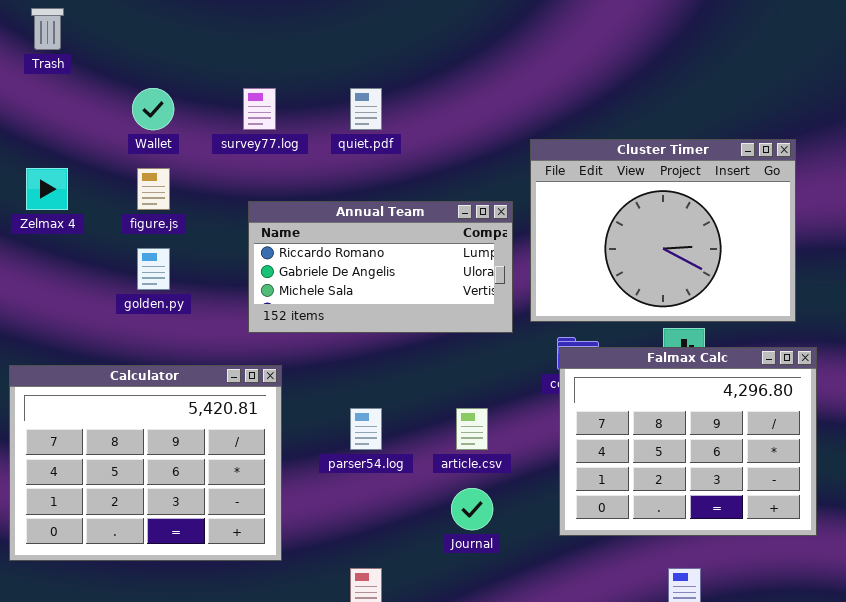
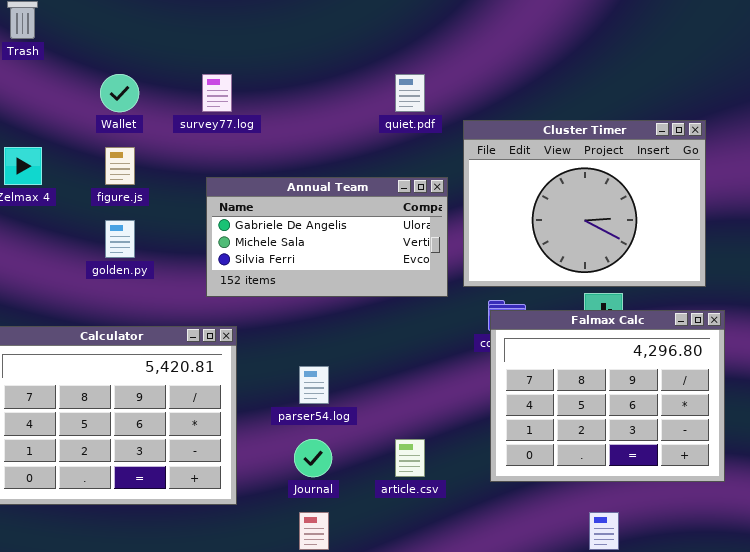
quiet.pdf: [350,88,382,130] -> [395,74,425,112], moved
Annual Team: [248,201,513,333] -> [206,177,448,297], scrolled down 1 row
article.csv: [456,408,488,450] -> [395,439,425,477], moved
Journal: [451,488,493,530] -> [294,439,332,477], moved

